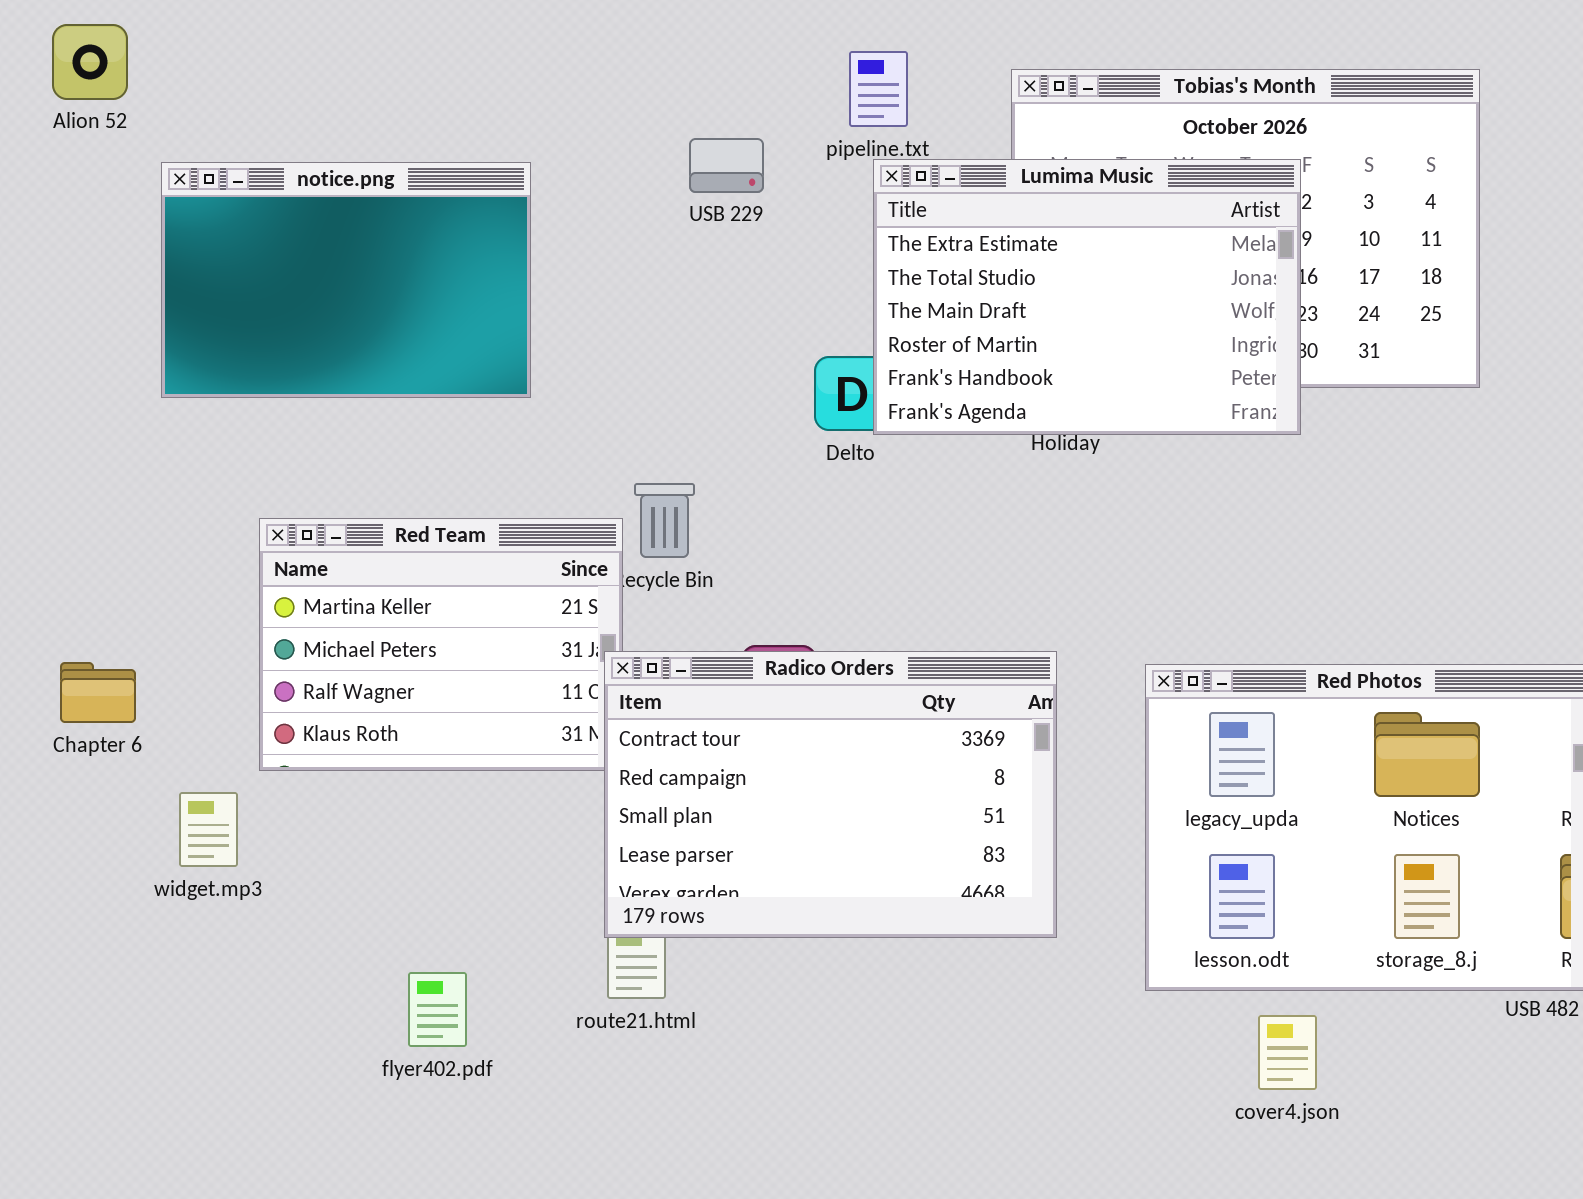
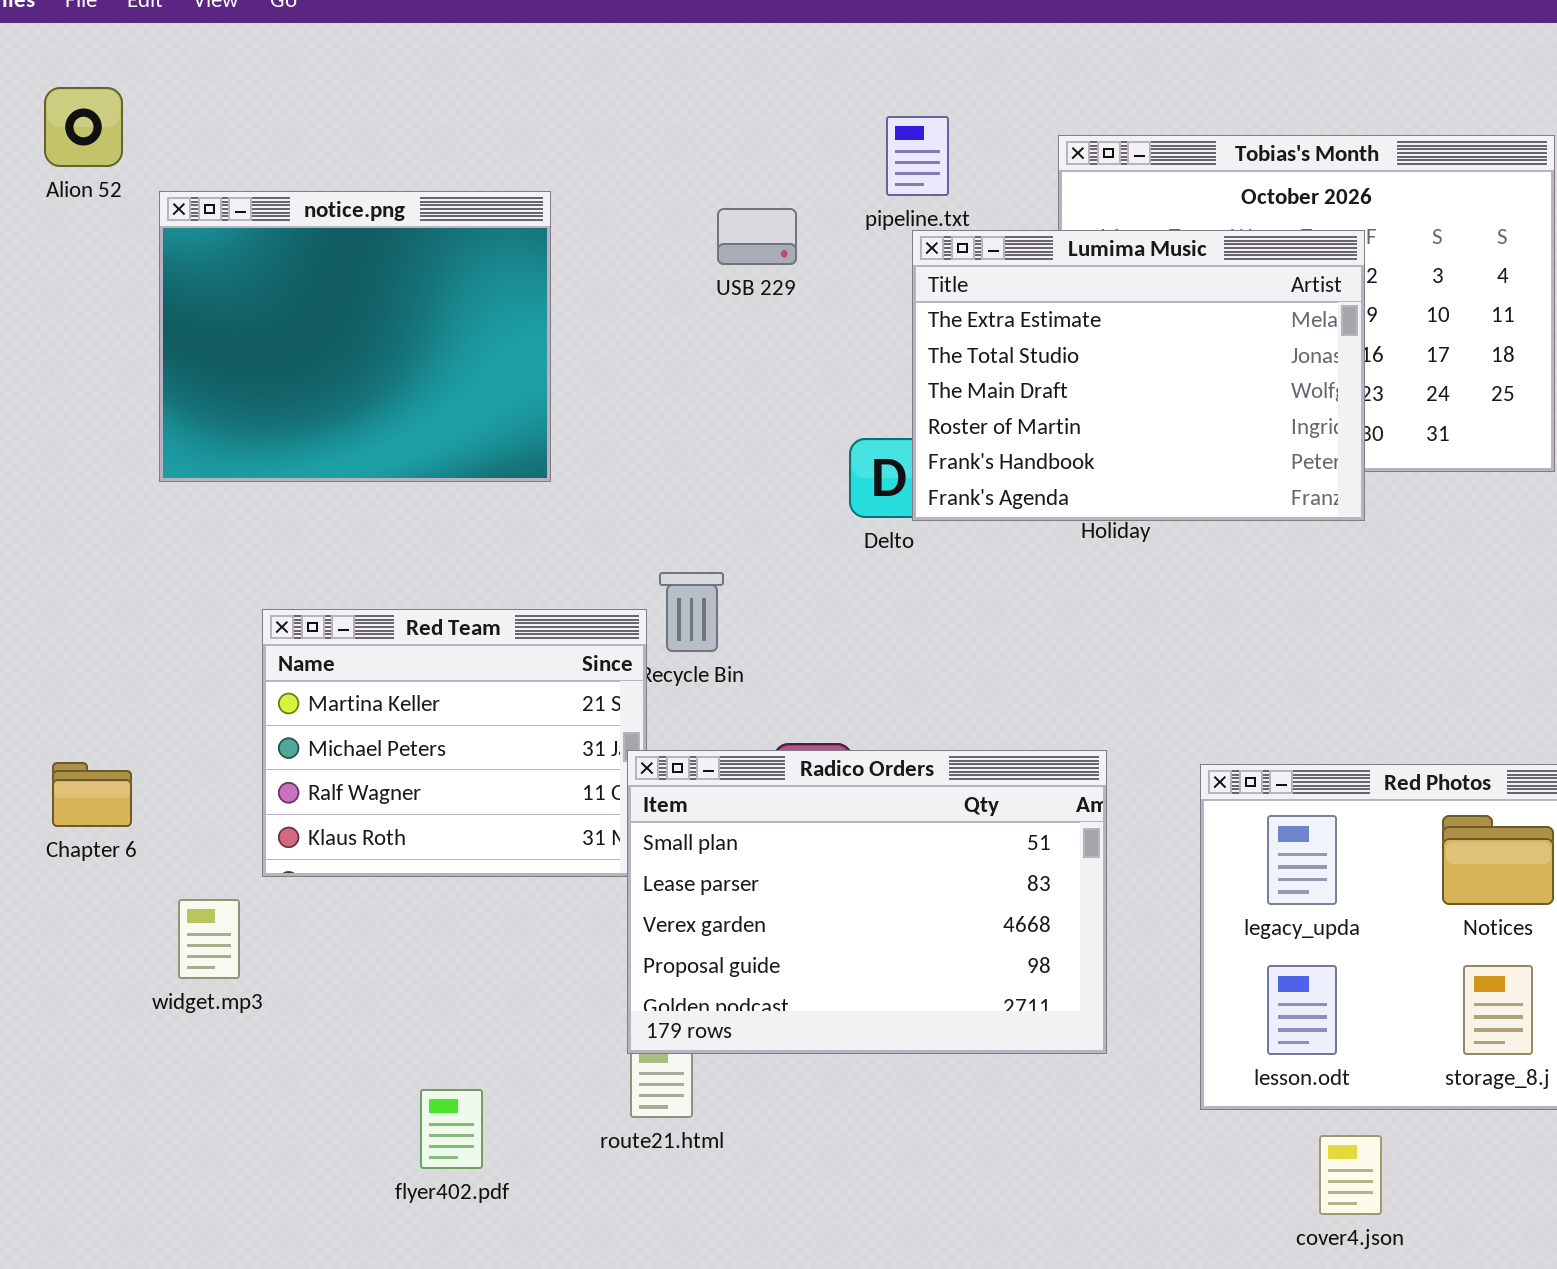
notice.png: [161,162,531,398] -> [159,191,551,482], resized
Radico Orders: [604,651,1057,938] -> [627,750,1107,1054], scrolled down 2 rows

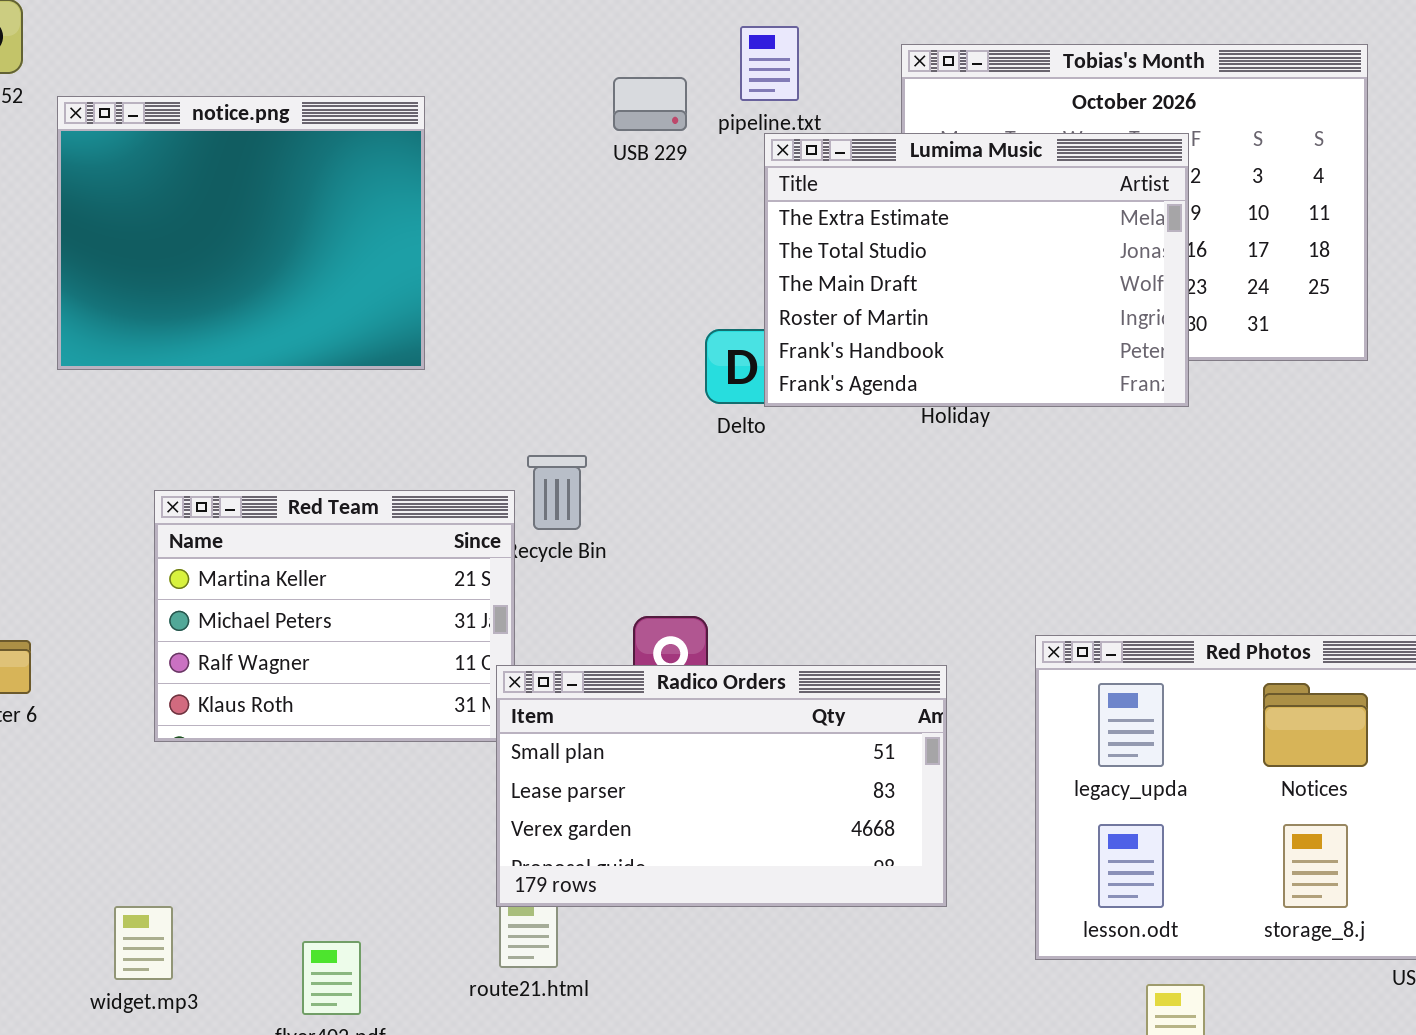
USB 229: [717,208,797,265] -> [613,77,687,131], moved
Radico Orders: [627,750,1107,1054] -> [496,665,947,907], resized
widget.mp3: [178,899,240,979] -> [114,906,173,980], moved

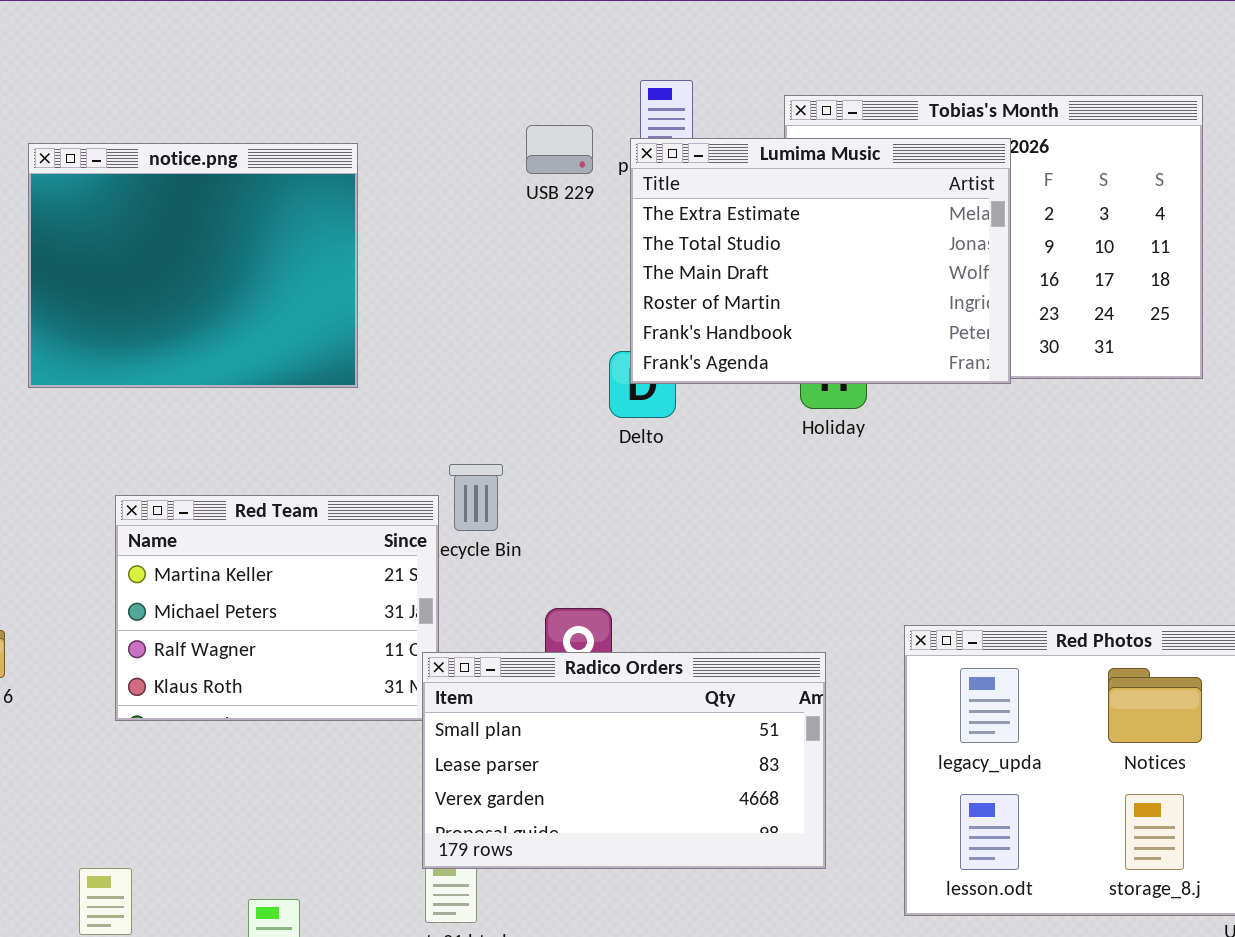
Lumima Music: [764,133,1189,407] -> [630,138,1011,384], moved

